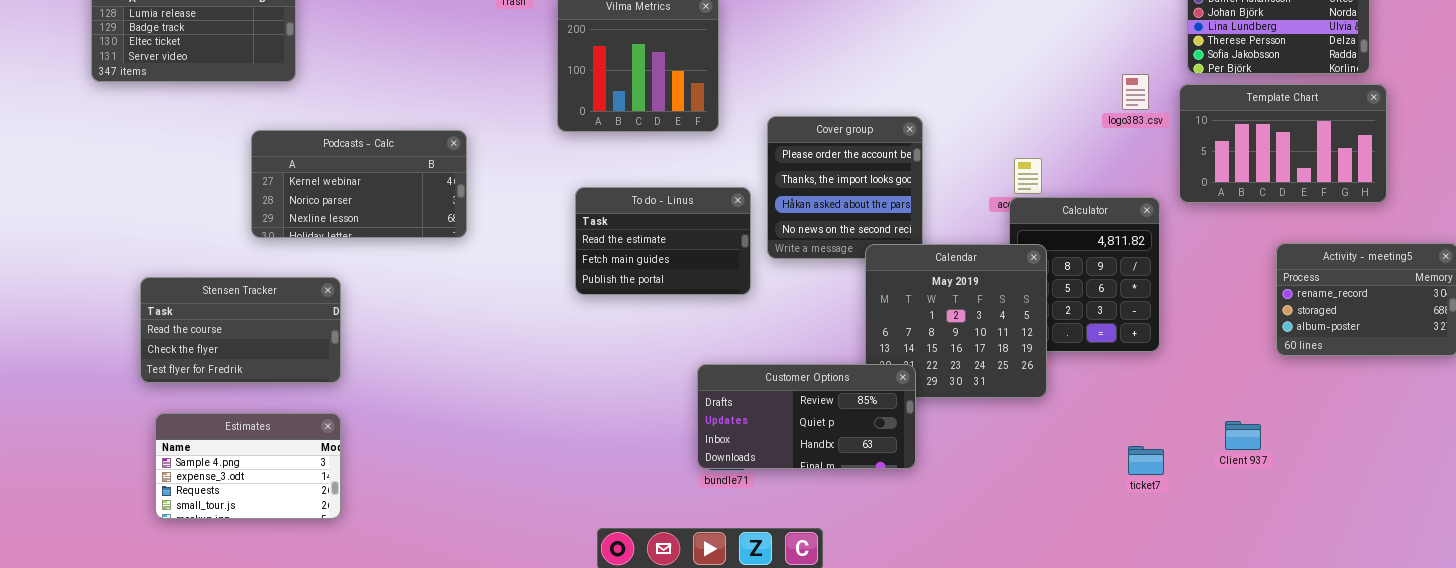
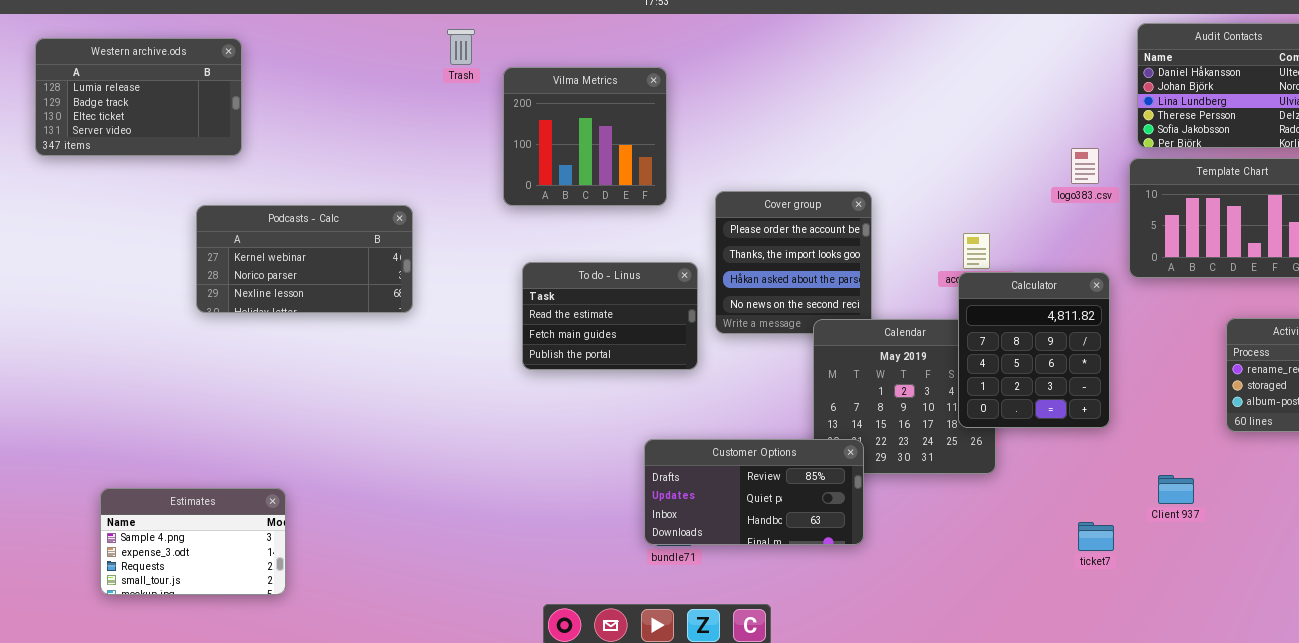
Calculator: [1009,197,1160,352] -> [958,272,1110,428], raised
Stensen Tracker: [140,277,341,383] -> none, closed
Client 937: [1225,421,1261,450] -> [1158,475,1194,504], moved

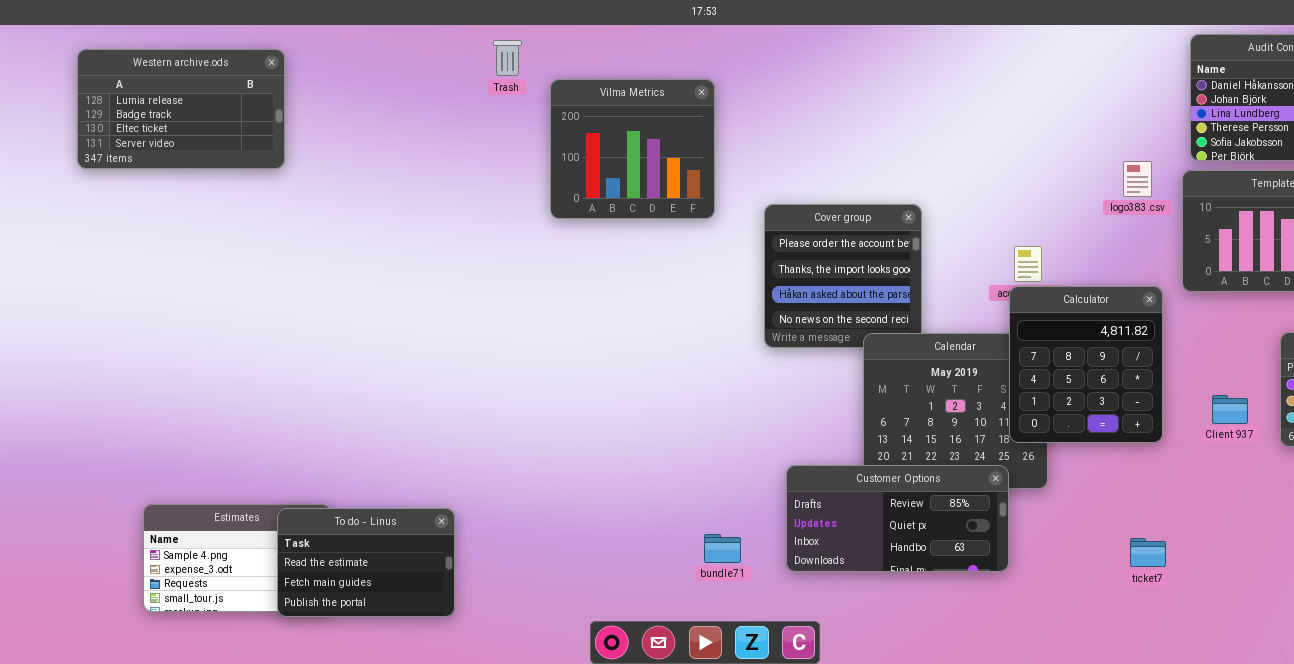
Podcasts - Calc: [196,205,413,313] -> none, closed
To do - Linus: [522,262,698,370] -> [277,508,455,617], moved
Customer Options: [644,439,864,545] -> [786,465,1009,572], moved
Client 937: [1158,475,1194,504] -> [1212,395,1248,424], moved

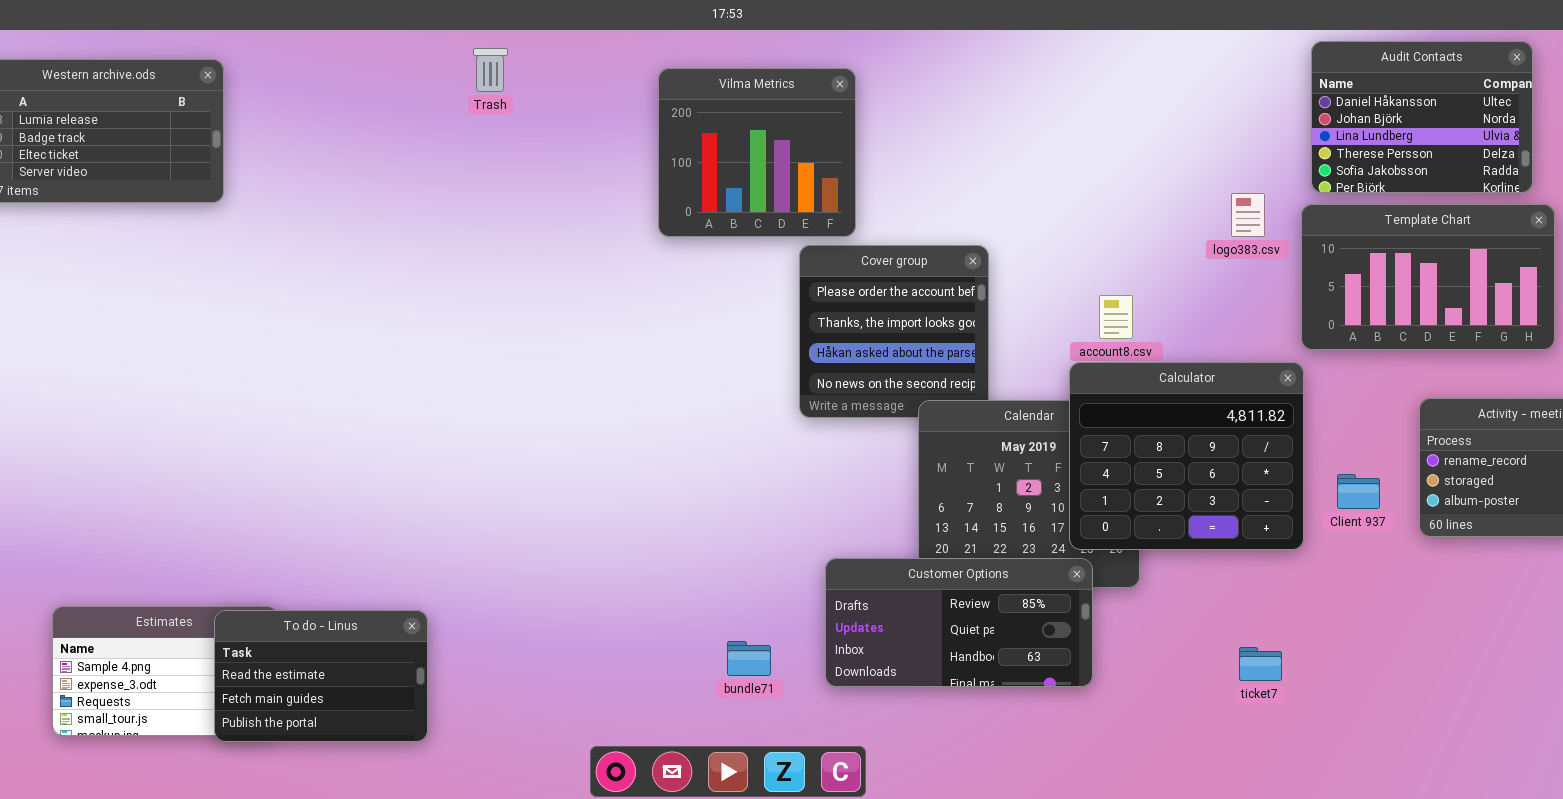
Vilma Metrics: [550,79,715,219] -> [658,68,856,237], moved
Calculator: [1009,286,1163,443] -> [1069,362,1304,550], moved, resized

